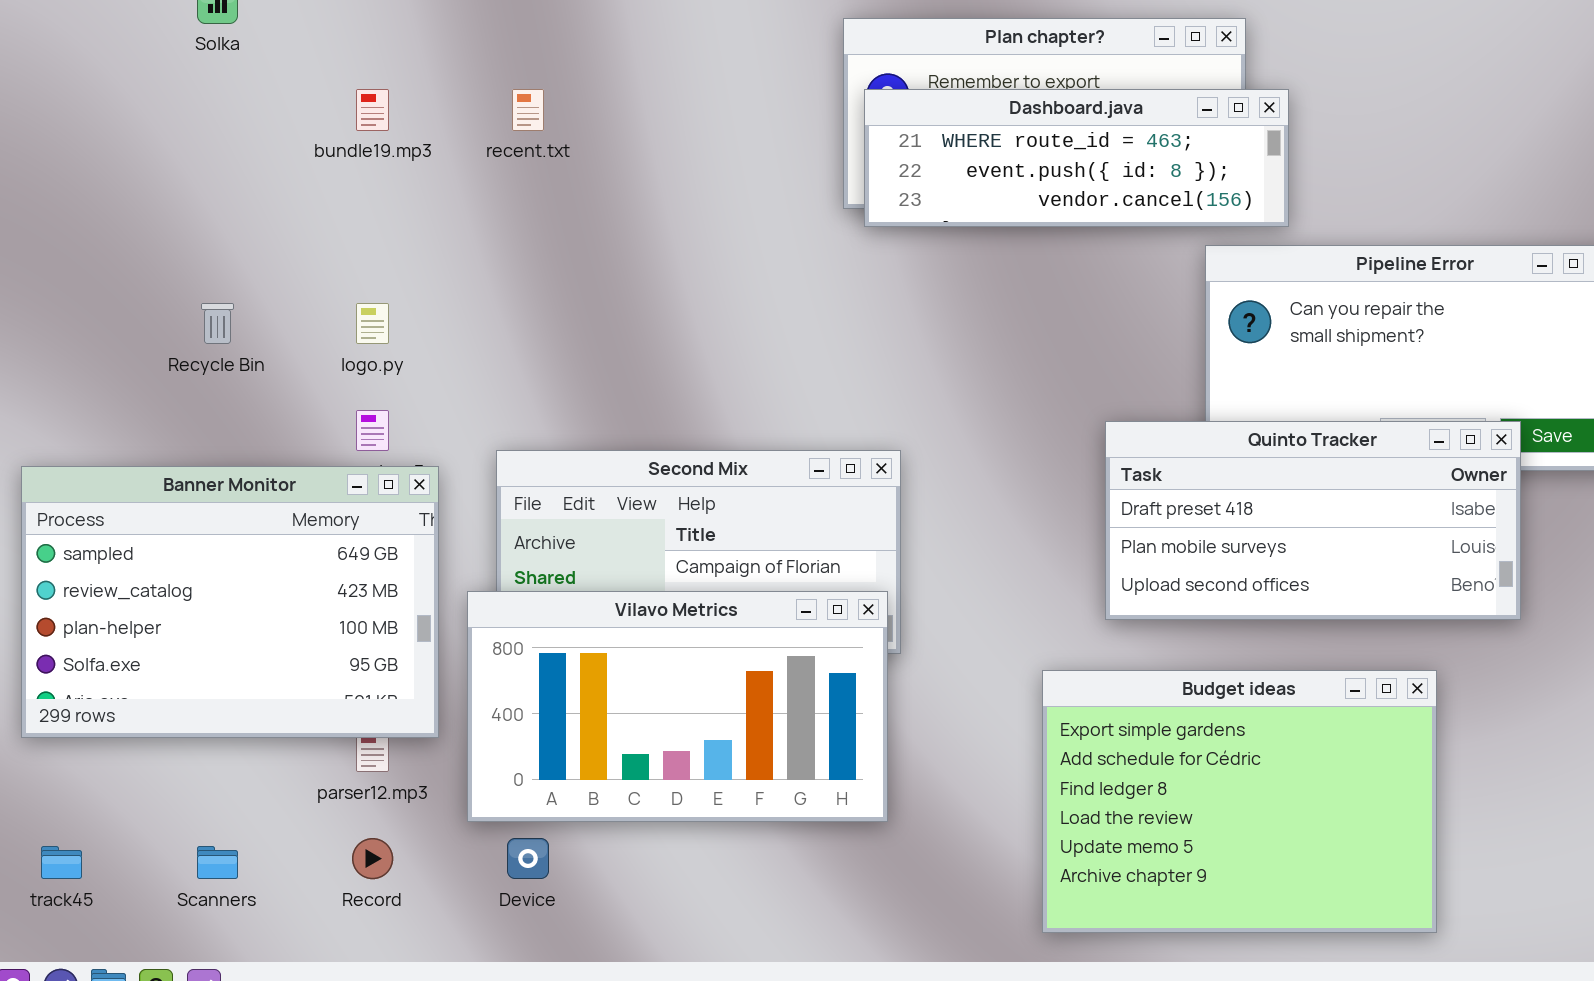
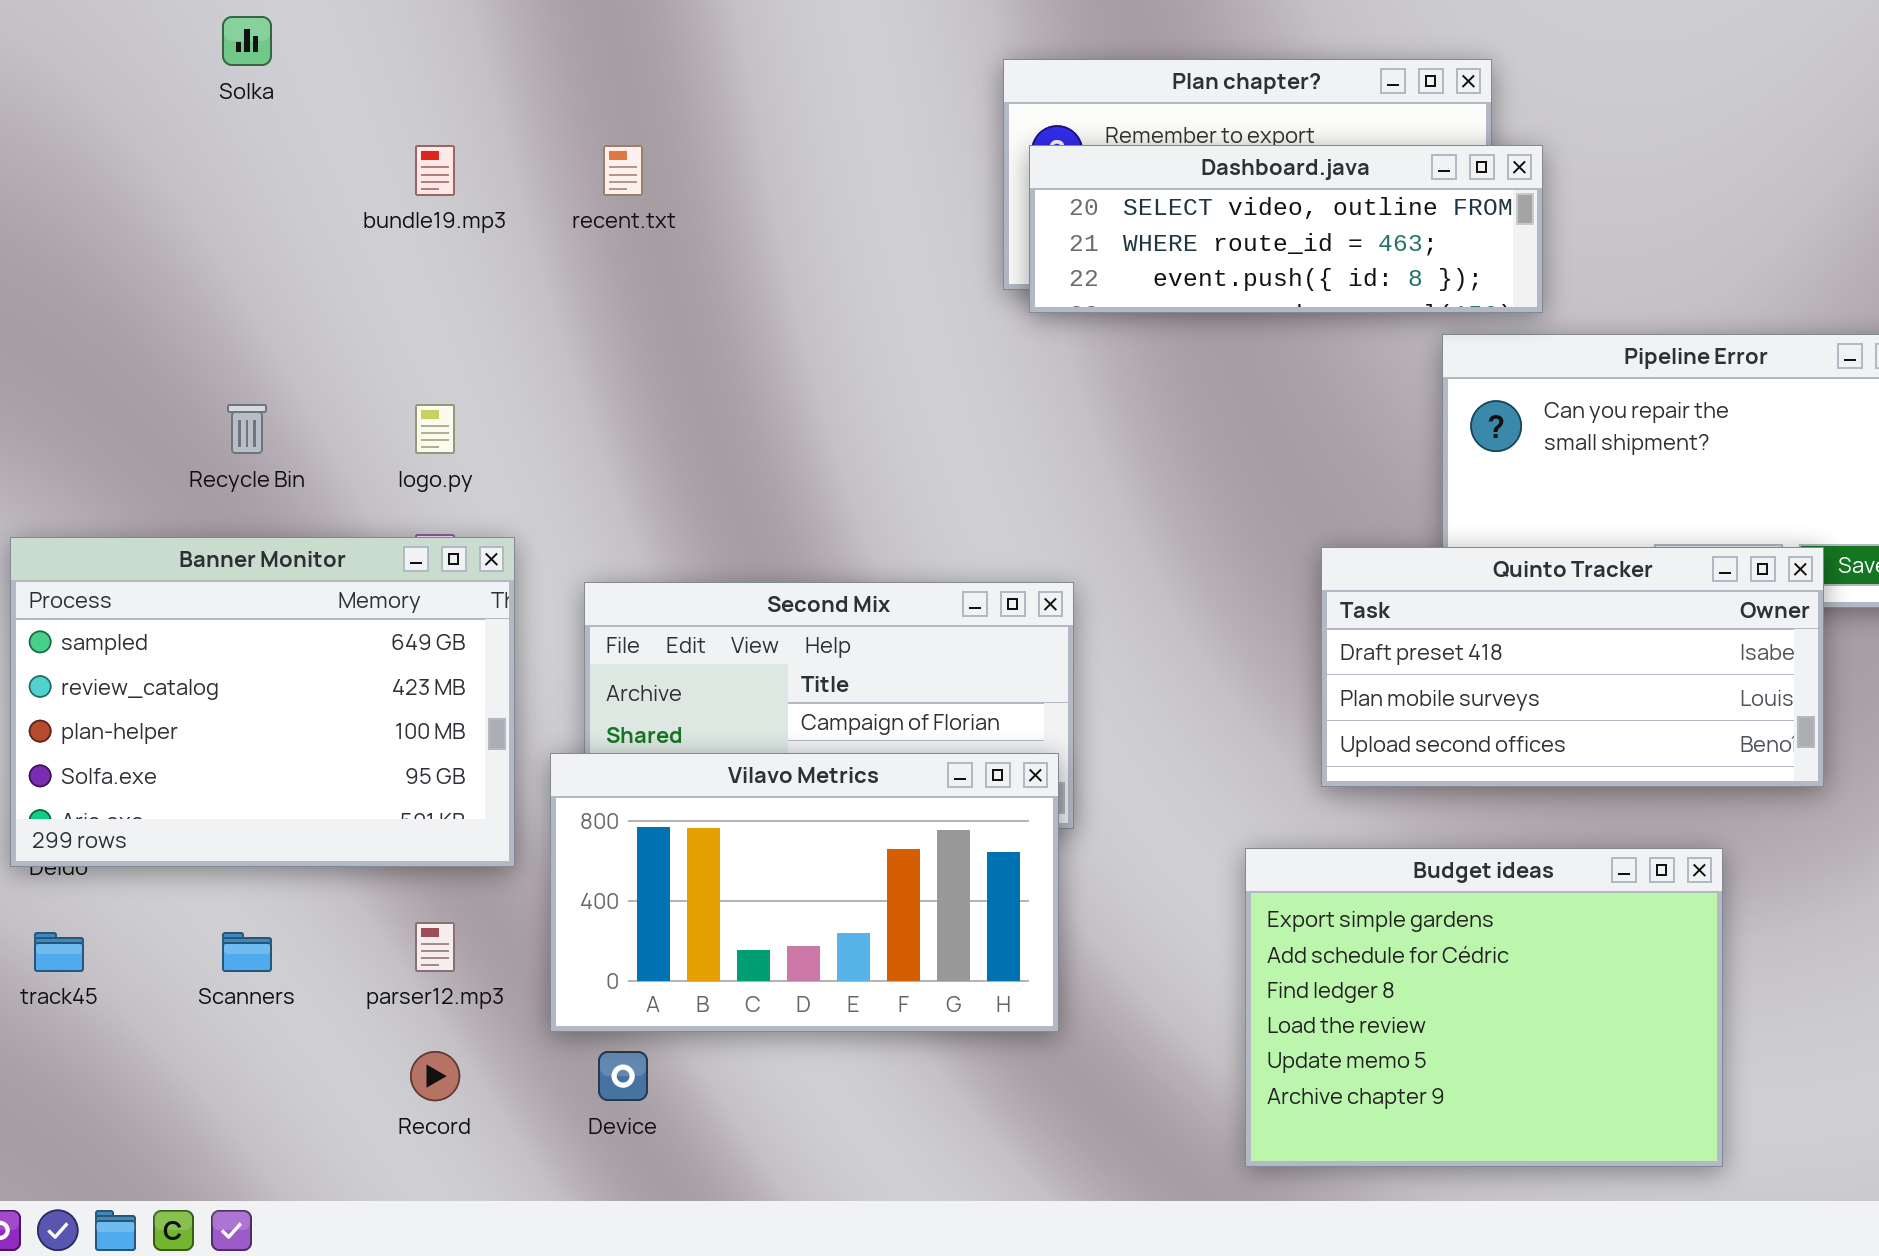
Dashboard.java: [864,89,1289,227] -> [1029,145,1543,313], scrolled up 1 row
Banner Monitor: [21,466,439,738] -> [10,537,515,867], moved
track45: [41,846,82,879] -> [34,932,84,972], moved
Scanners: [197,846,238,879] -> [222,932,272,972], moved

